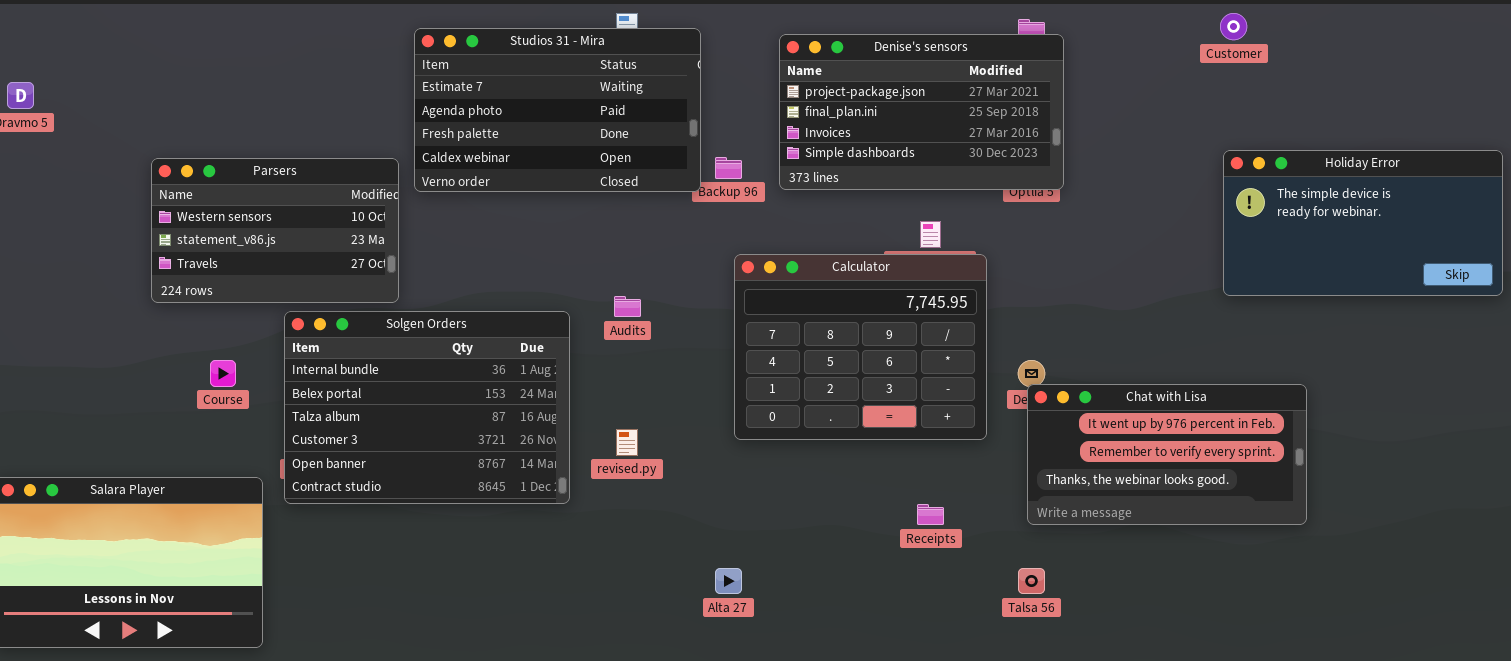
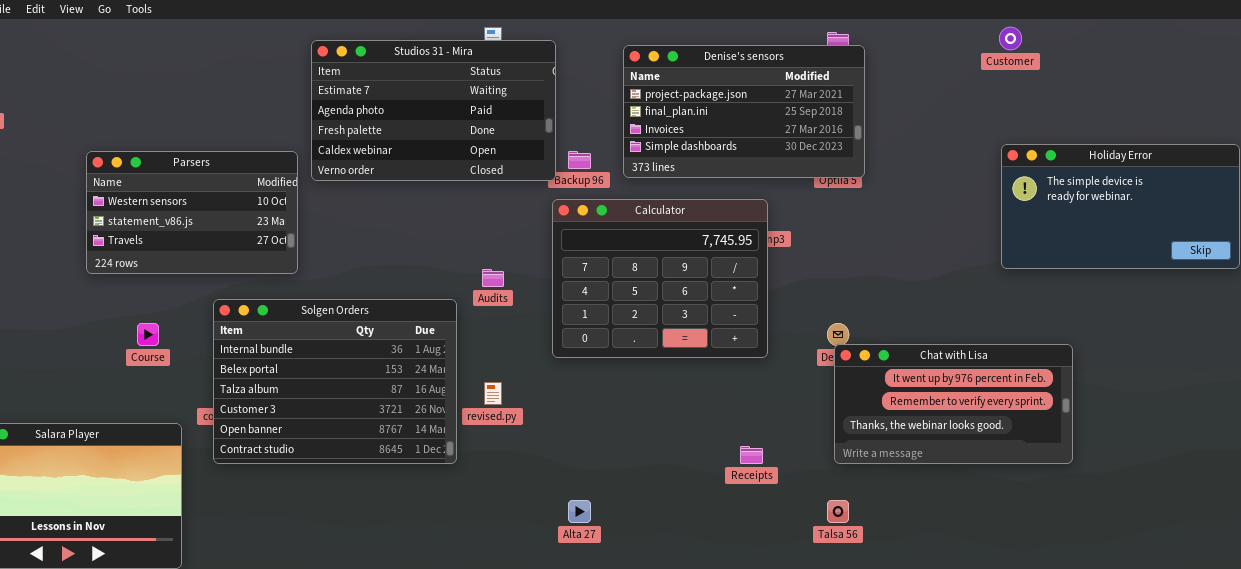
Calculator: [734,254,987,440] -> [552,199,768,358], moved
Solgen Orders: [284,311,570,504] -> [213,299,457,464], moved

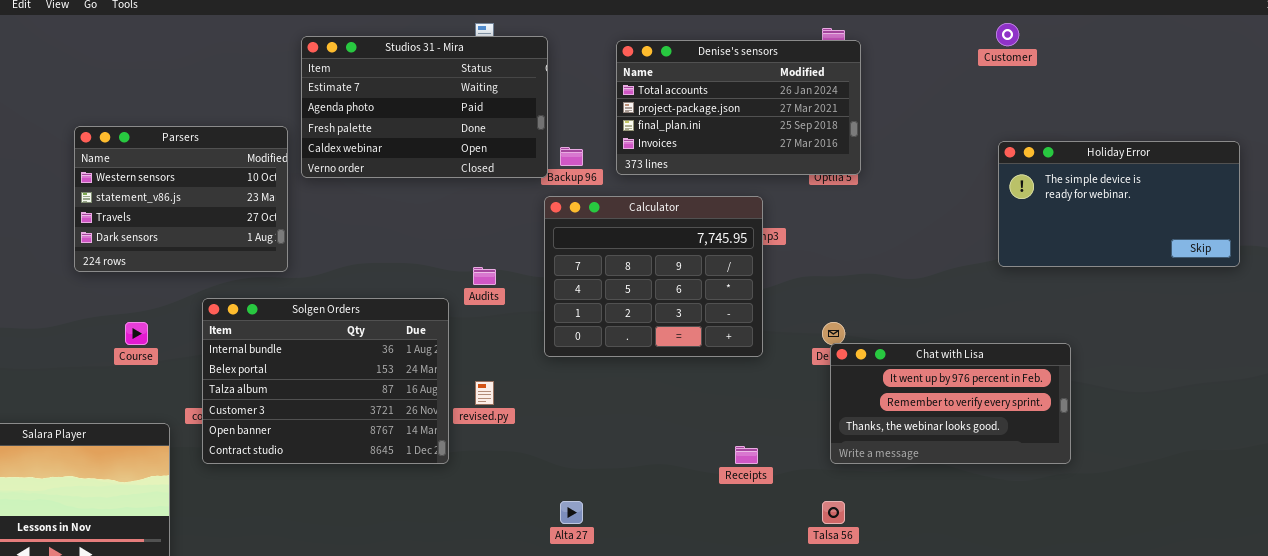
Denise's sensors: [623,45,865,178] -> [616,40,861,175], scrolled up 1 row
Parsers: [86,151,298,274] -> [74,126,288,272], resized

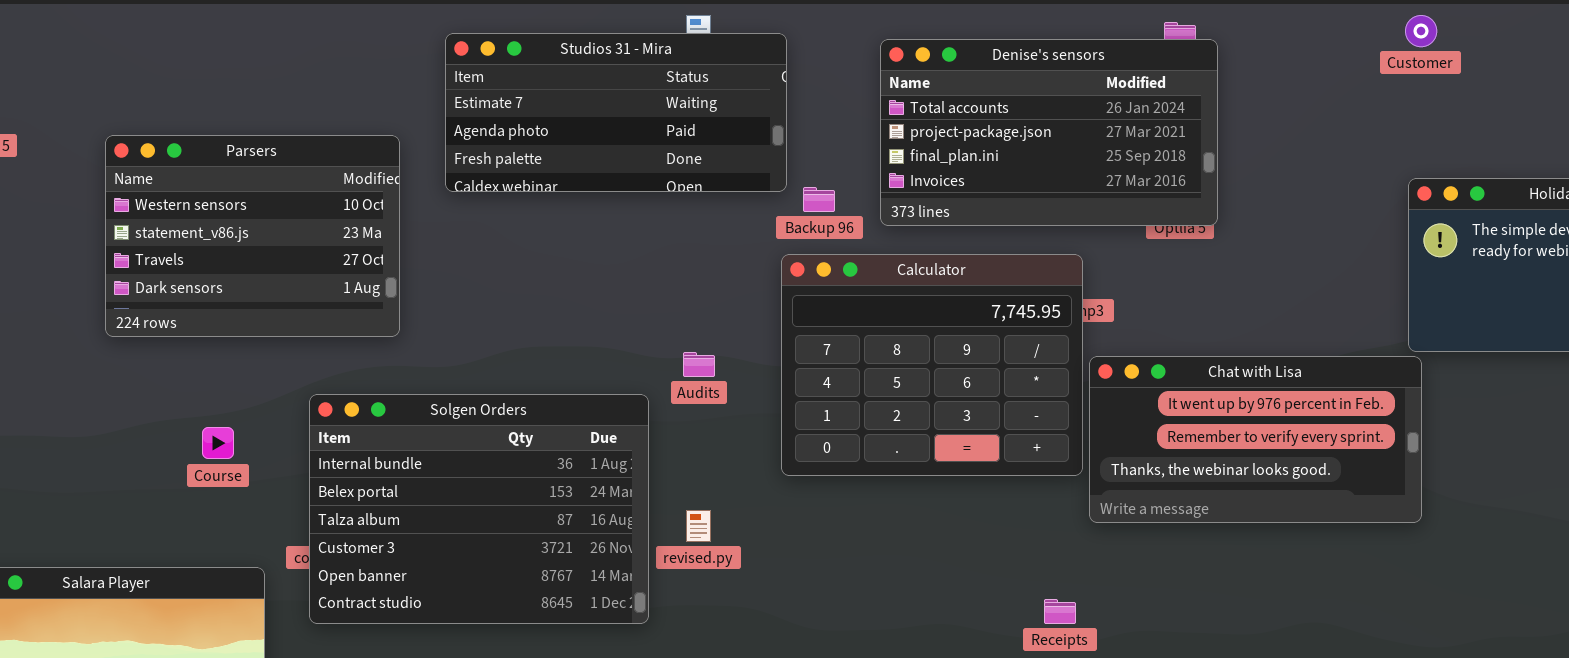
Studios 31 - Mira: [301,36,548,178] -> [445,33,787,192], resized
Parsers: [74,126,288,272] -> [105,135,400,337], moved
Chat with Lisa: [830,343,1071,464] -> [1089,356,1422,523], moved

